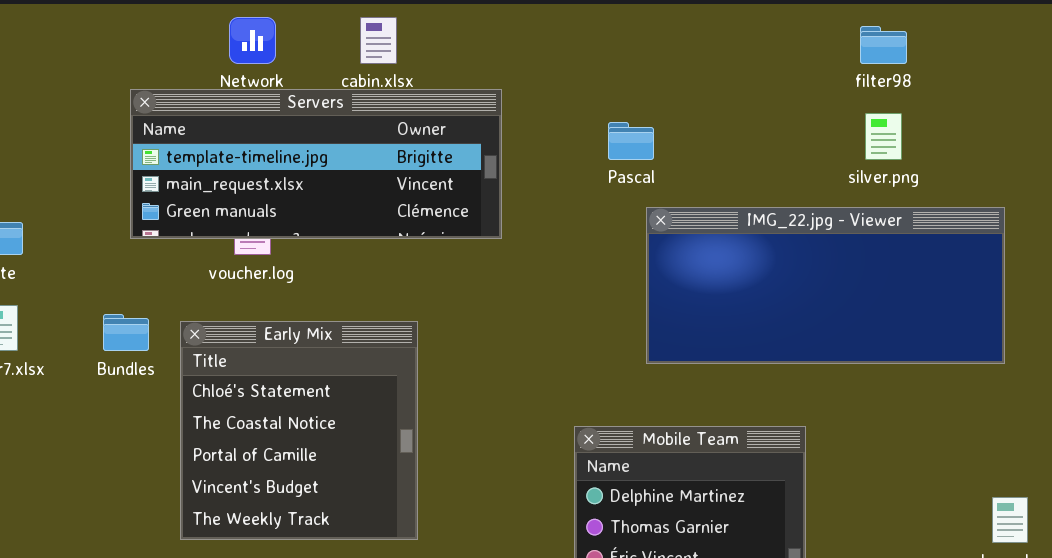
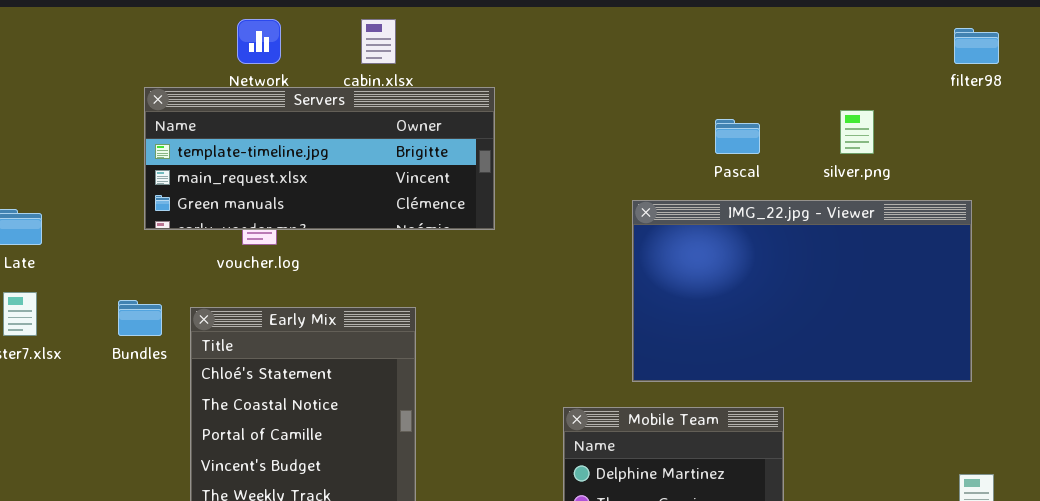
filter98: [860,26,907,64] -> [954,28,999,64], moved
Pascal: [608,122,654,160] -> [715,119,760,154], moved
IMG_22.jpg - Viewer: [646,207,1005,364] -> [632,200,972,382], resized

